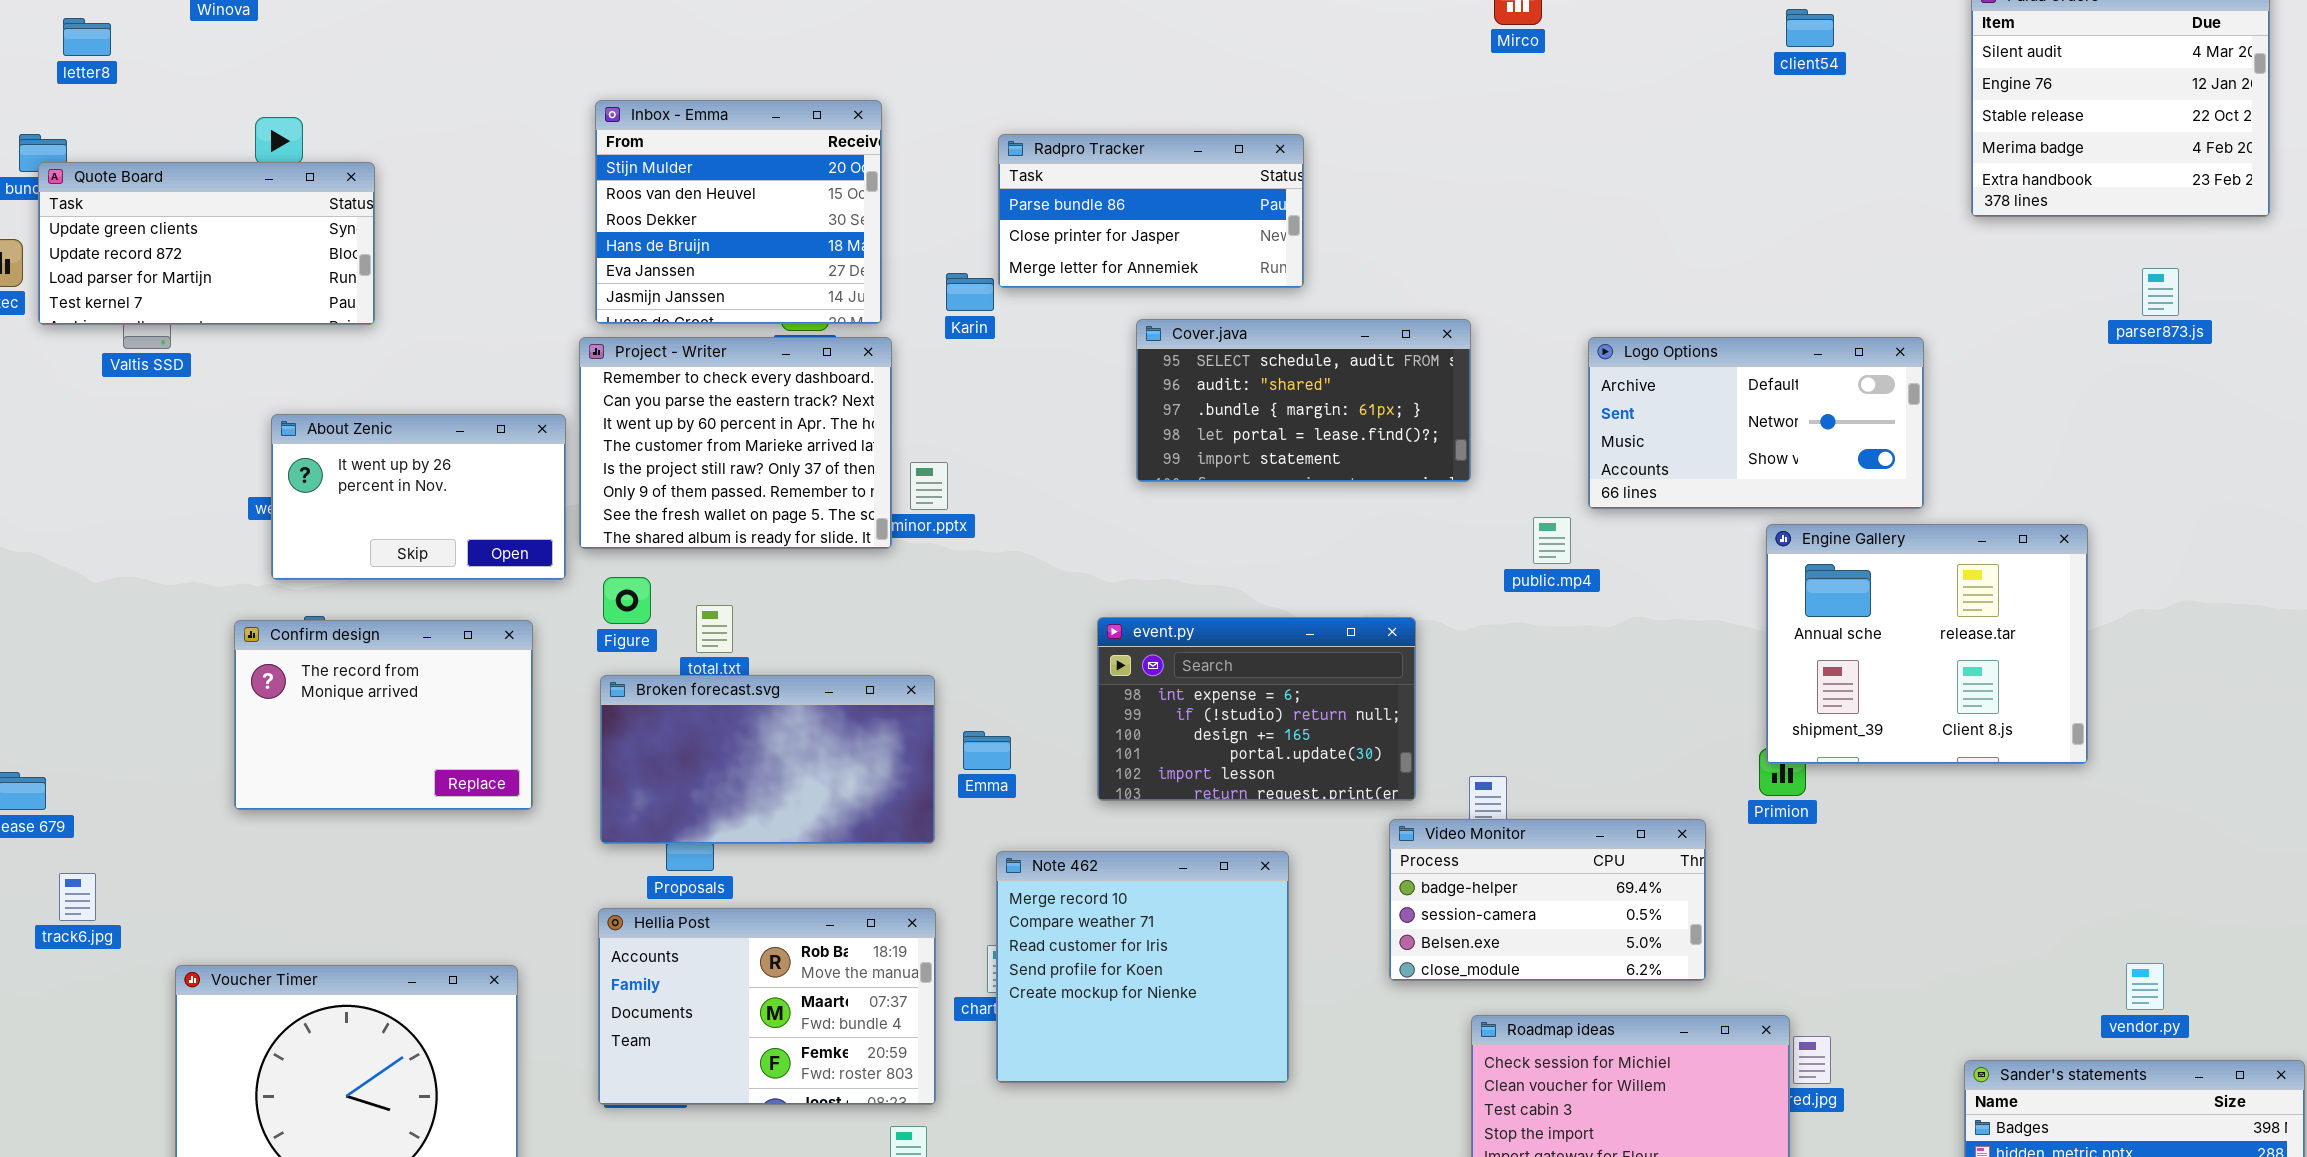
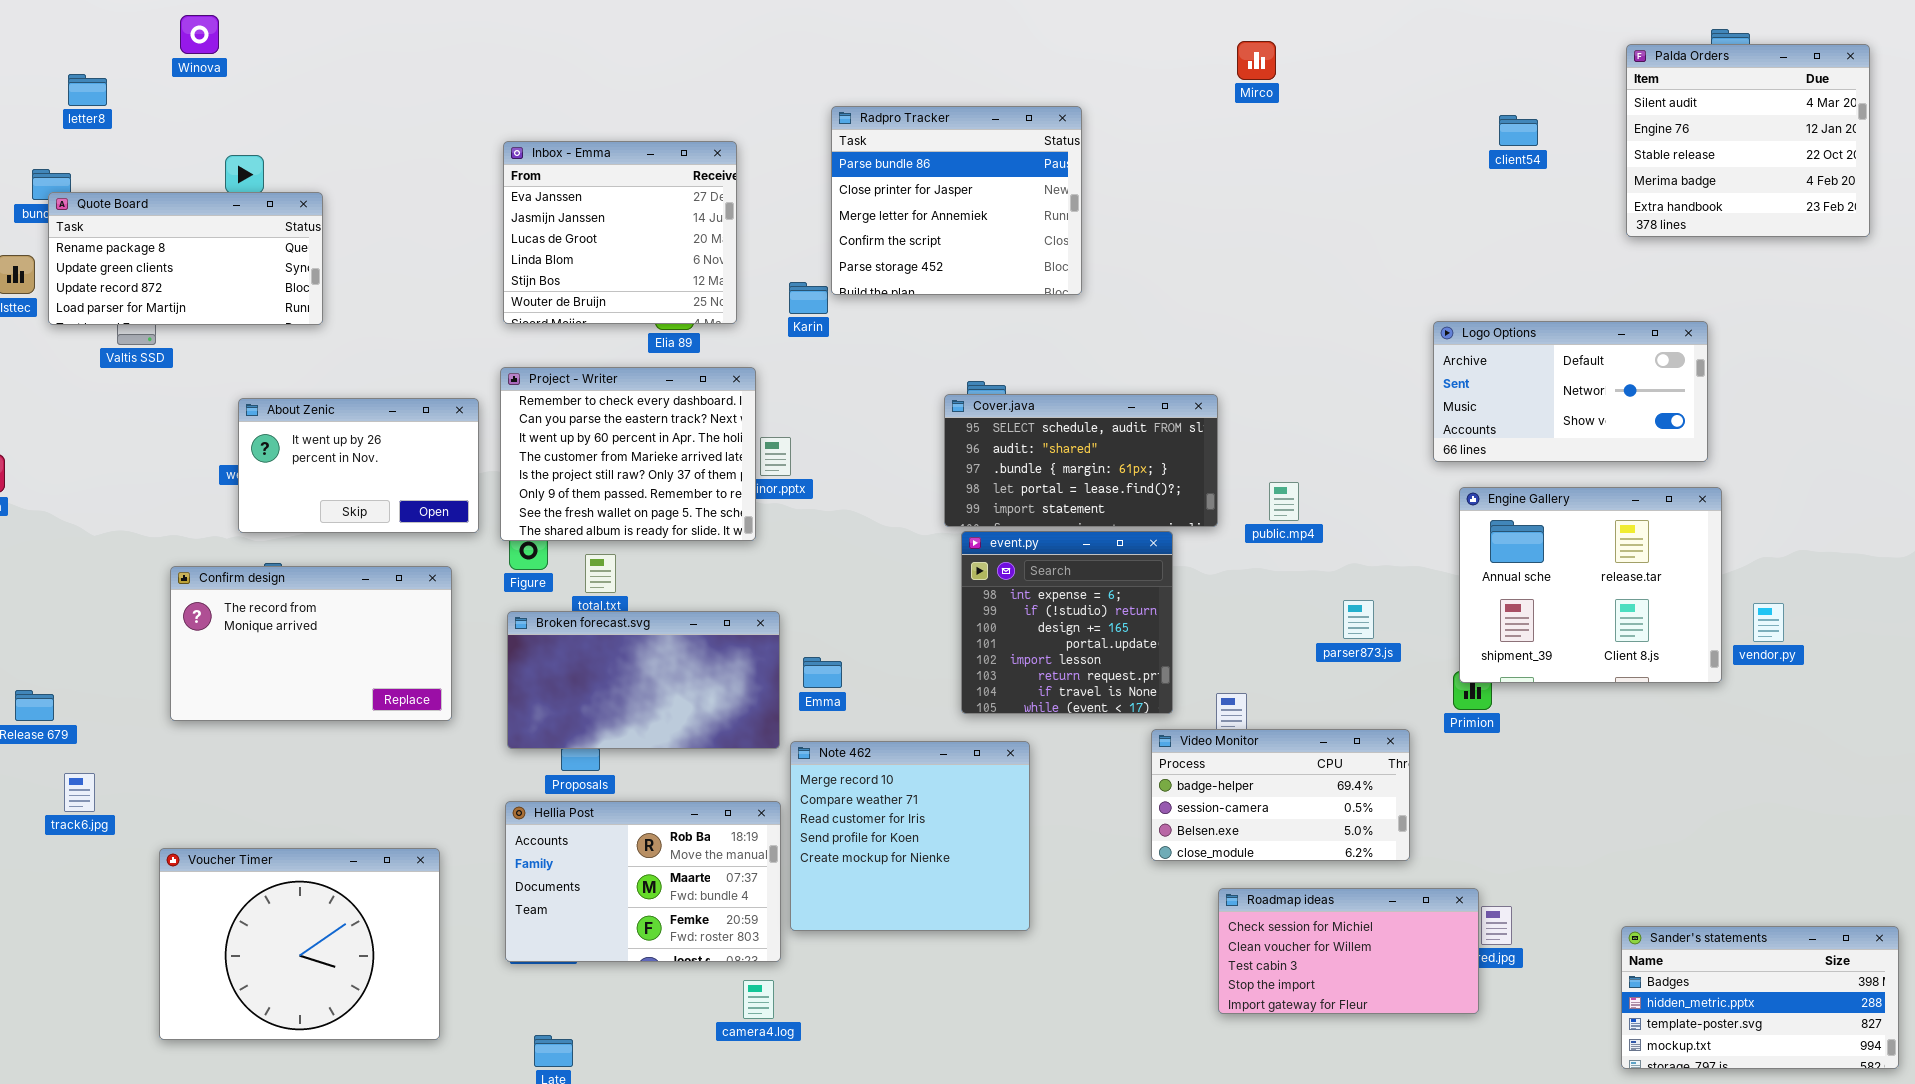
client54: [1786,9,1834,47] -> [1499,115,1538,146], moved
Inbox - Emma: [595,100,882,324] -> [503,141,737,324], scrolled down 4 rows
Radpro Tracker: [998,134,1304,288] -> [831,106,1082,295], resized
Quote Board: [38,162,375,325] -> [48,192,323,325], scrolled up 1 row
parser873.js: [2142,268,2179,316] -> [1343,600,1374,639], moved
Cover.java: [1136,319,1471,482] -> [944,394,1218,527], moved
Project - Writer: [579,337,892,549] -> [500,367,756,541], moved
Logo Options: [1588,337,1924,509] -> [1433,321,1708,462], moved
event.py: [1097,617,1416,801] -> [961,531,1173,714], resized
Confirm design: [234,620,533,810] -> [170,566,452,721], resized
Note 462: [996,851,1289,1083] -> [790,741,1030,931], moved
vendor.py: [2126,963,2164,1010] -> [1753,603,1784,642], moved

